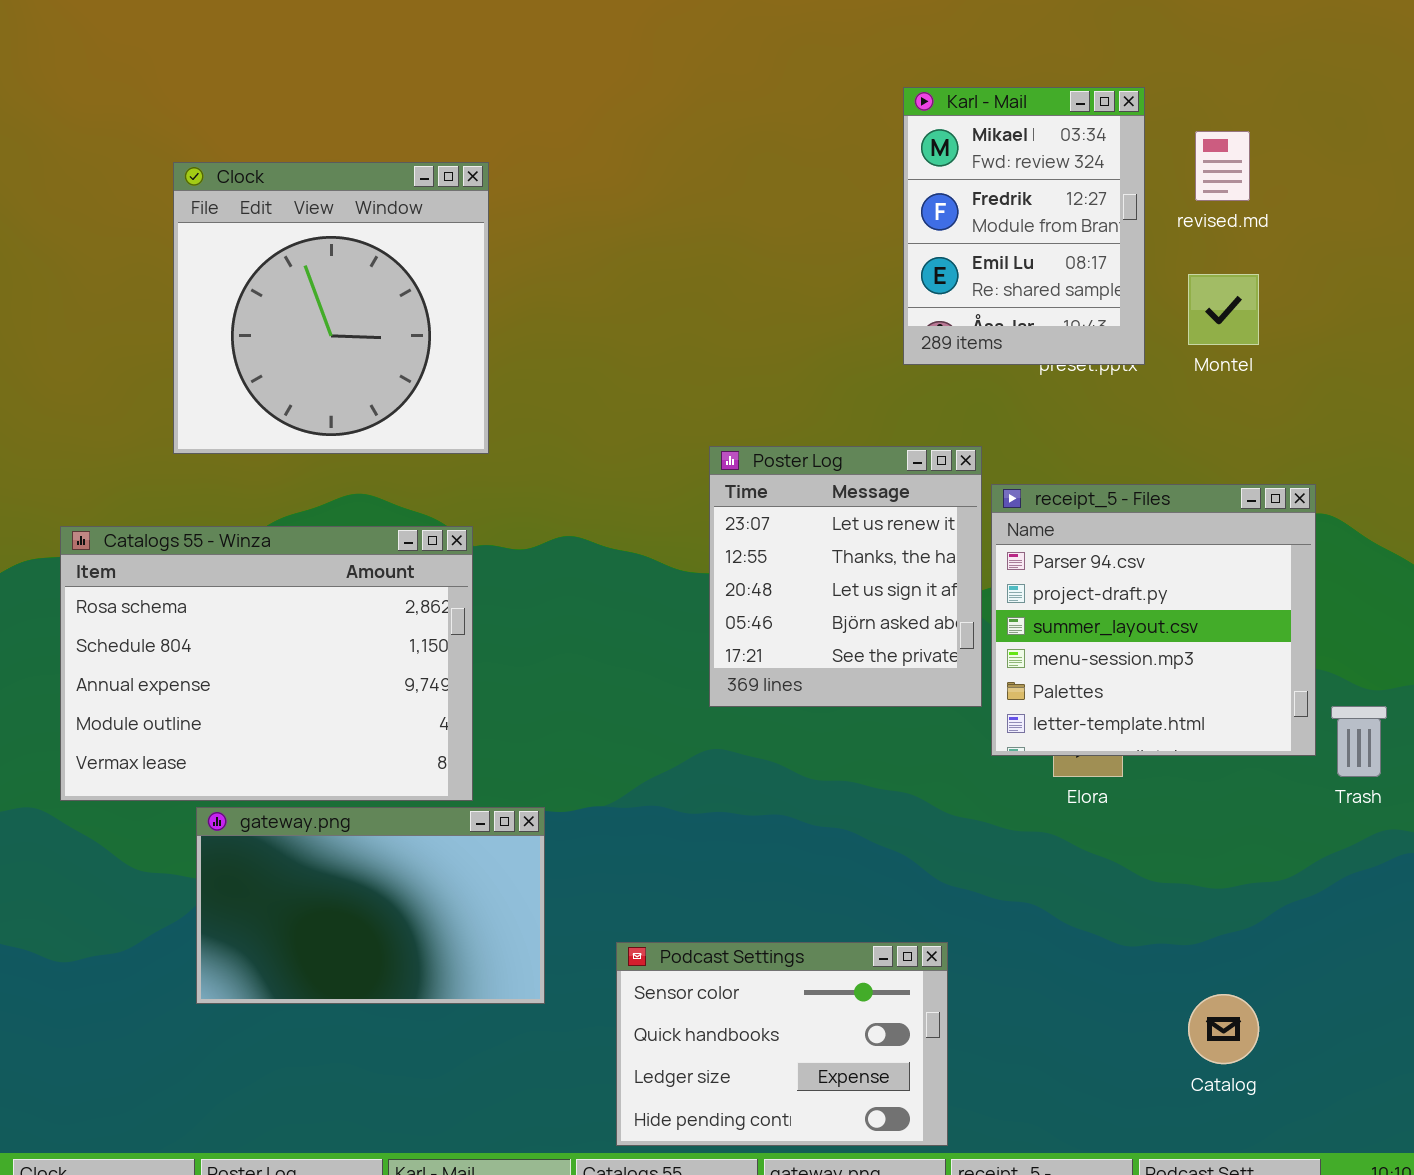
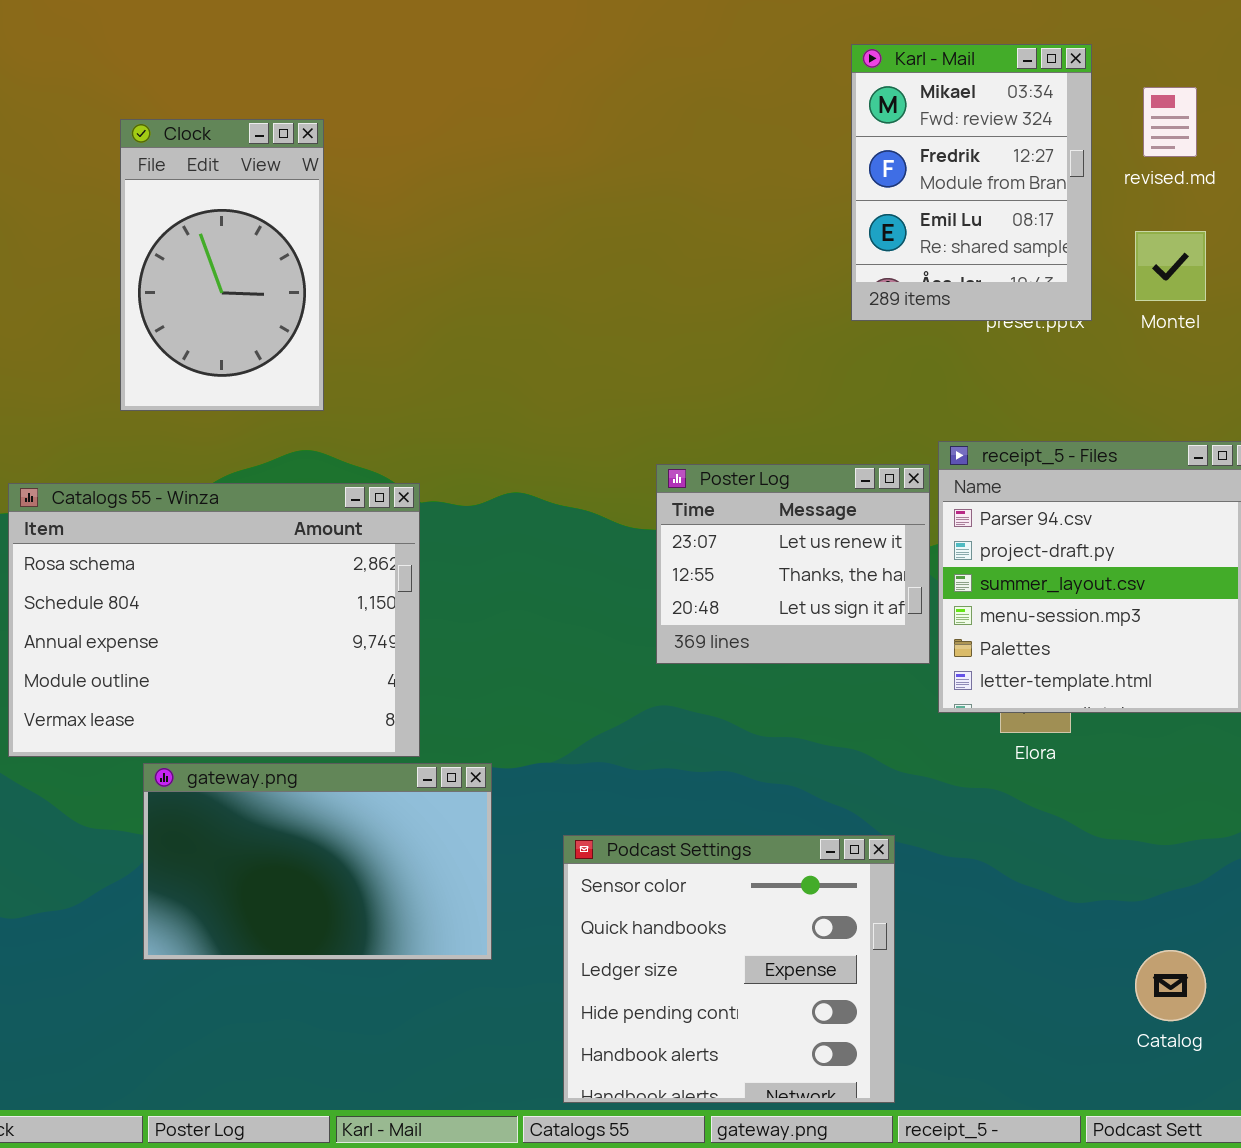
Clock: [173,162,489,454] -> [120,119,324,411], resized
Poster Log: [709,446,982,707] -> [656,464,930,664], resized
Podcast Settings: [616,942,948,1146] -> [563,835,895,1103], resized

